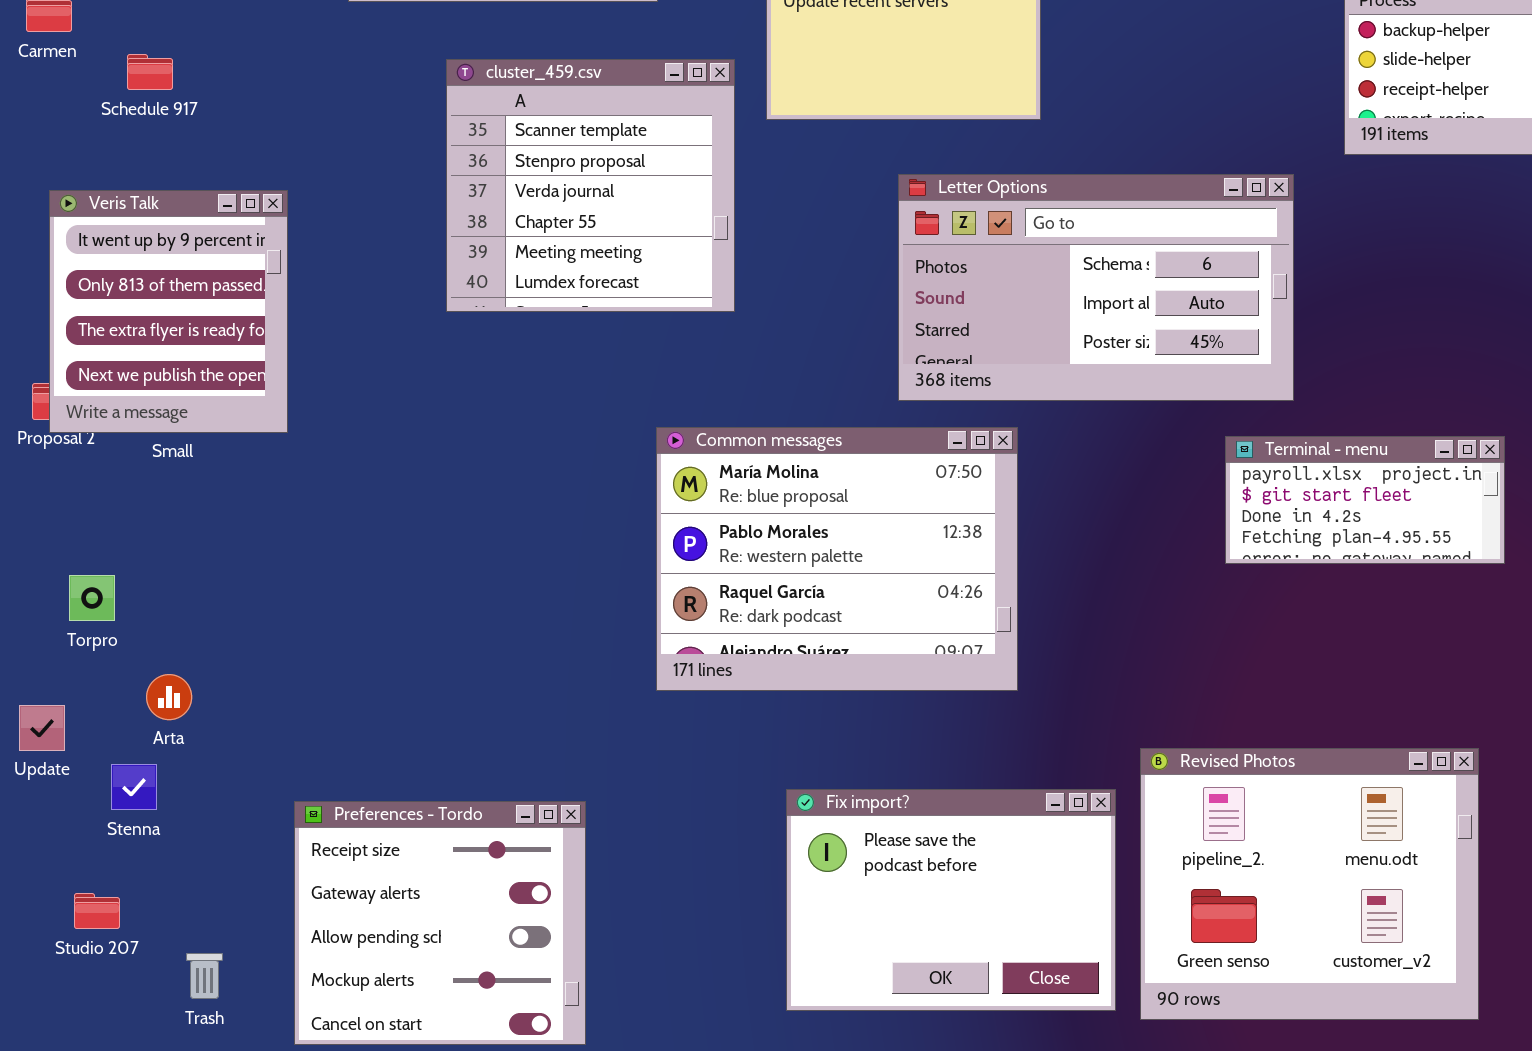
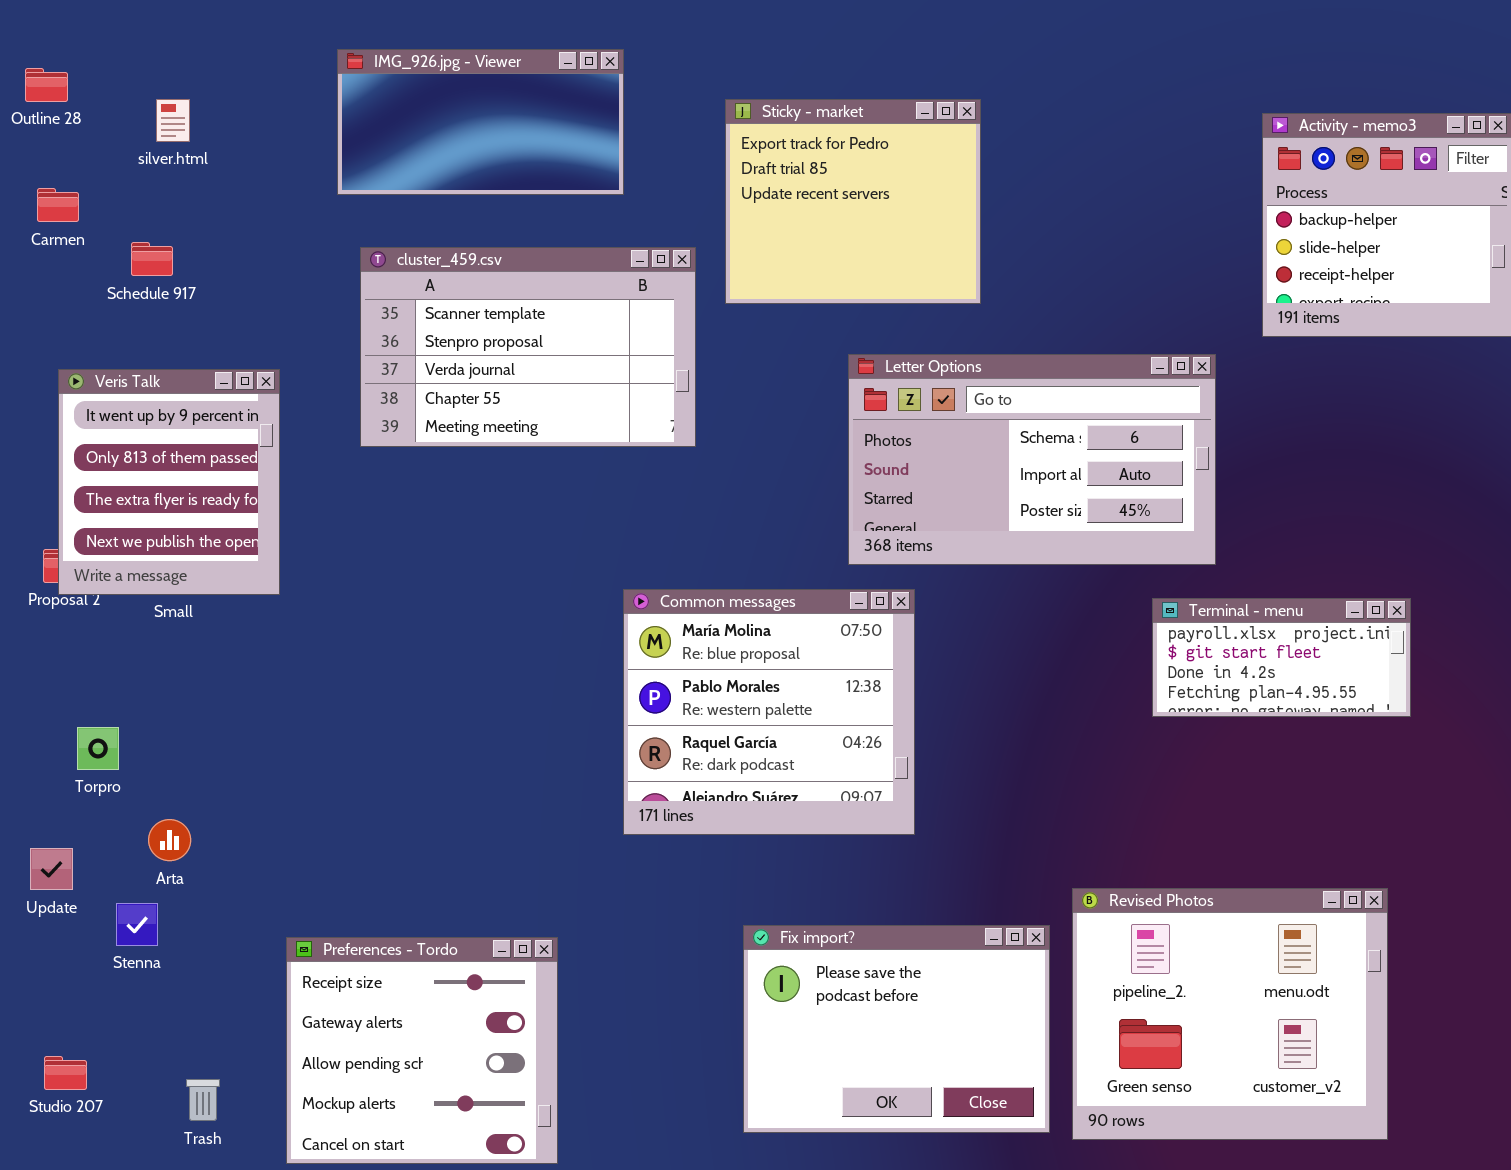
cluster_459.csv: [446,59,735,312] -> [360,247,696,447], resized
Common messages: [656,427,1018,691] -> [623,589,915,835], resized
Studio 207: [74,893,120,929] -> [44,1056,87,1090], moved

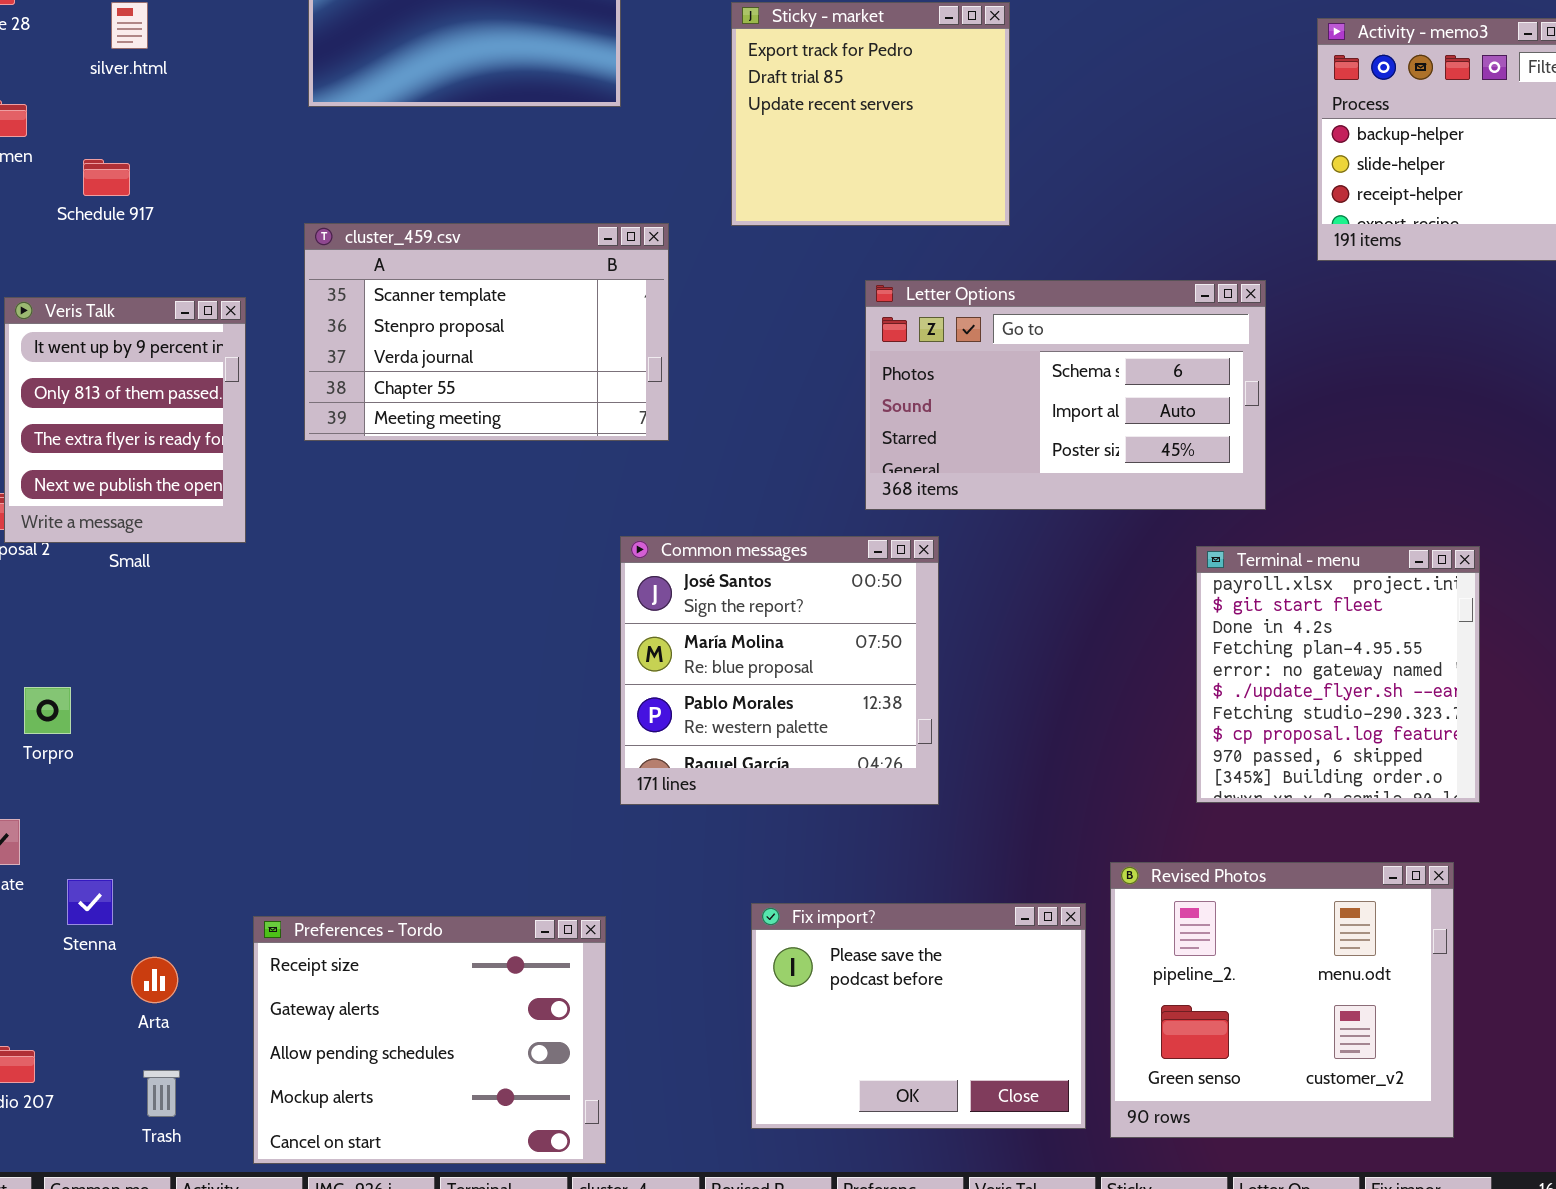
cluster_459.csv: [360,247,696,447] -> [304,223,669,441], moved
Common messages: [623,589,915,835] -> [620,536,939,805], scrolled up 1 row
Terminal - menu: [1152,598,1411,717] -> [1196,546,1480,803], resized
Arta: [148,819,191,861] -> [131,957,178,1003], moved
Preferences - Tordo: [286,937,558,1164] -> [253,916,606,1164], resized

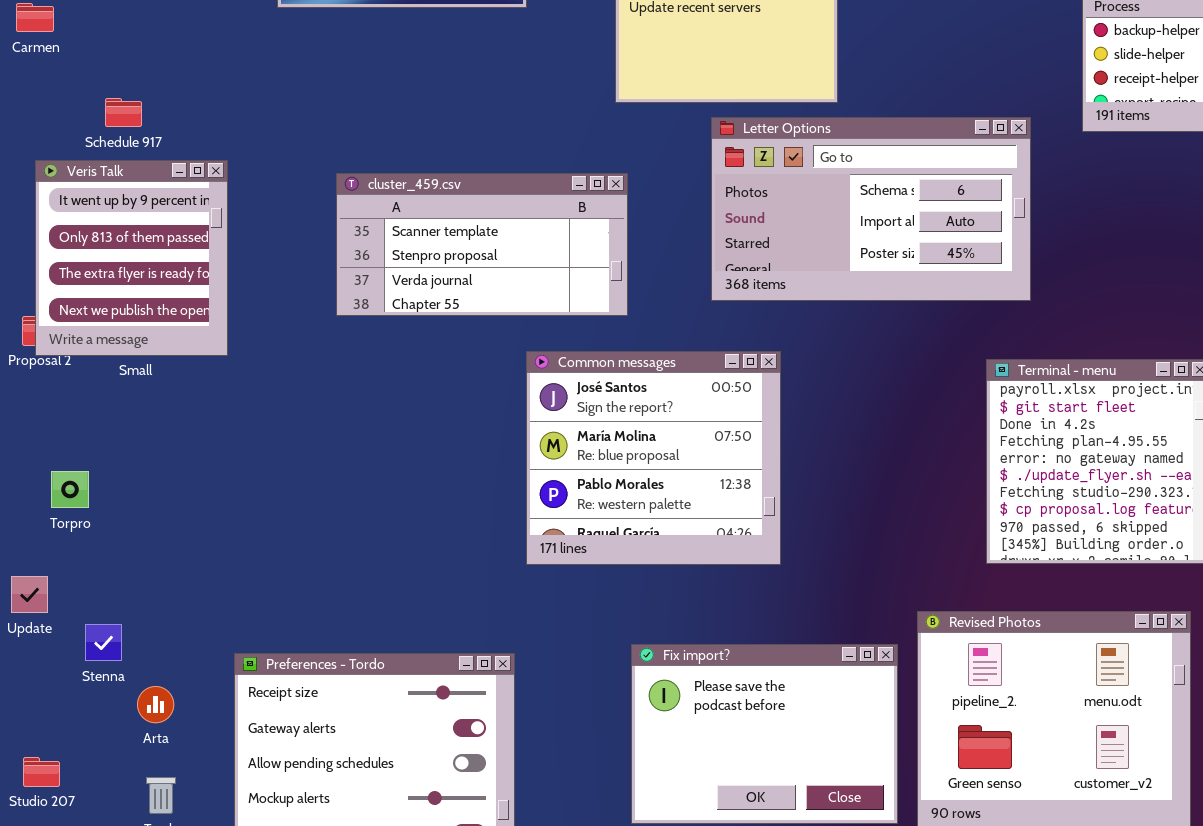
Schedule 917: [83,159,130,196] -> [105,98,142,127], moved
cluster_459.csv: [304,223,669,441] -> [336,173,628,316], moved, resized
Letter Options: [865,280,1266,510] -> [711,117,1031,301], moved

